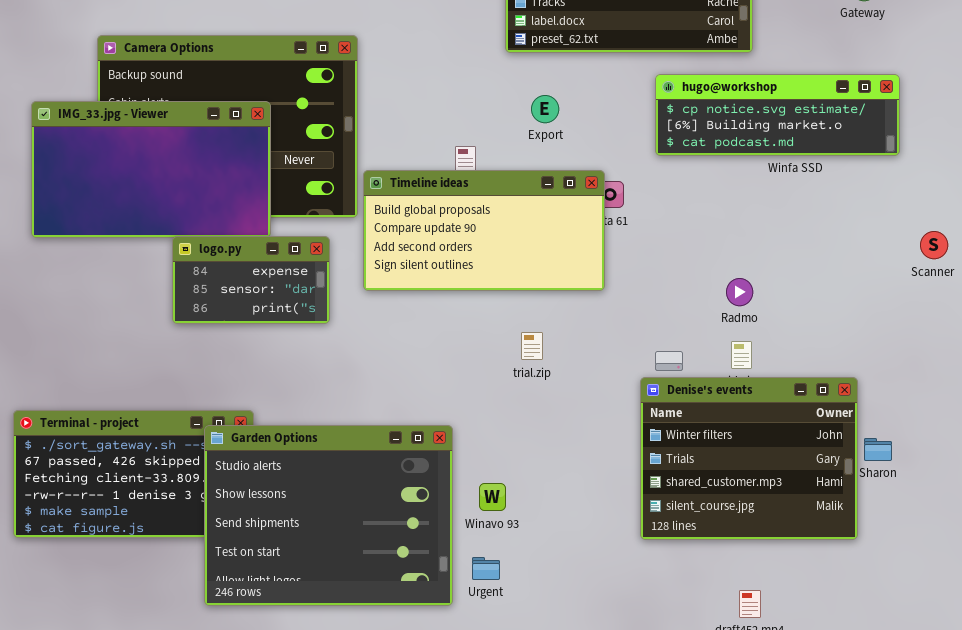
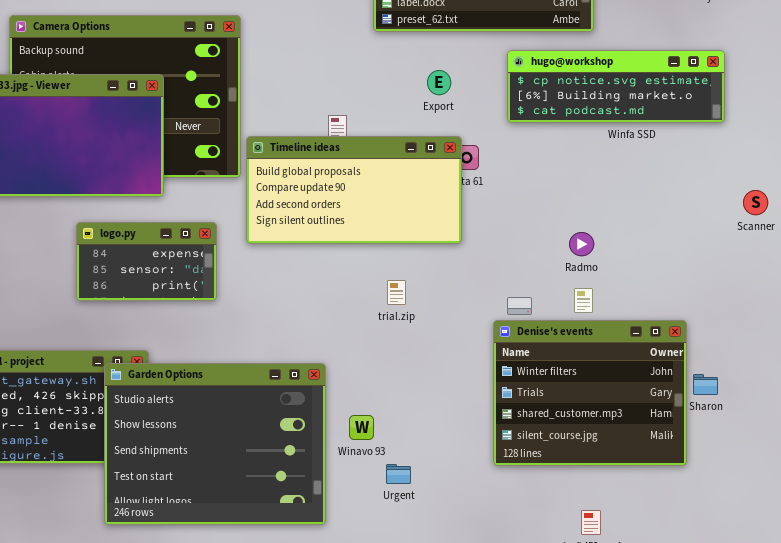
Export: [531,95,559,123] -> [427,70,451,95], moved
logo.py: [172,236,330,324] -> [76,222,217,301], moved
Urgent: [472,557,500,580] -> [386,464,411,484], moved

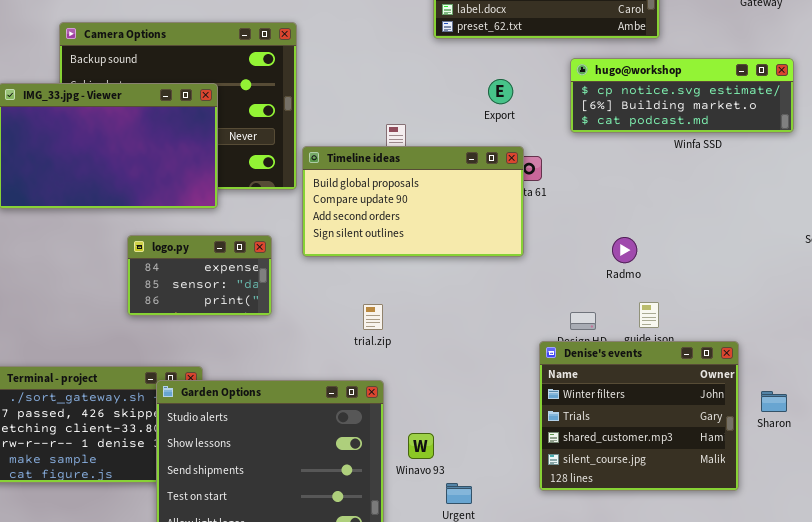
Radmo: [569,232,594,256] -> [612,237,637,263], moved
trial.zip: [387,280,406,305] -> [363,304,383,330], moved
Denise's events: [493,320,687,466] -> [539,341,739,491], moved

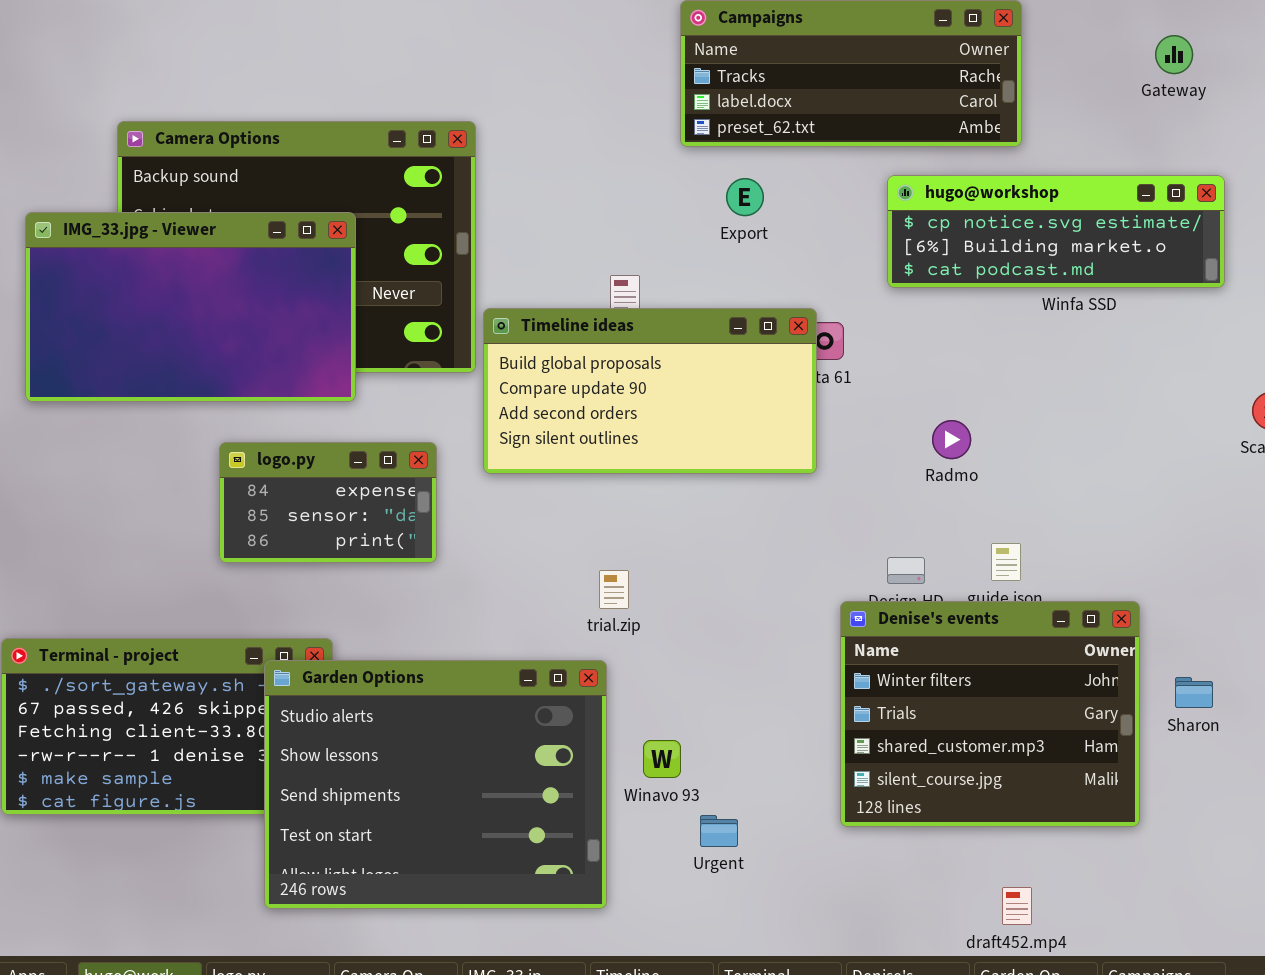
Export: [488,79,513,104] -> [726,178,764,216], moved
Radmo: [612,237,637,263] -> [932,420,971,459], moved
trial.zip: [363,304,383,330] -> [599,570,629,609], moved

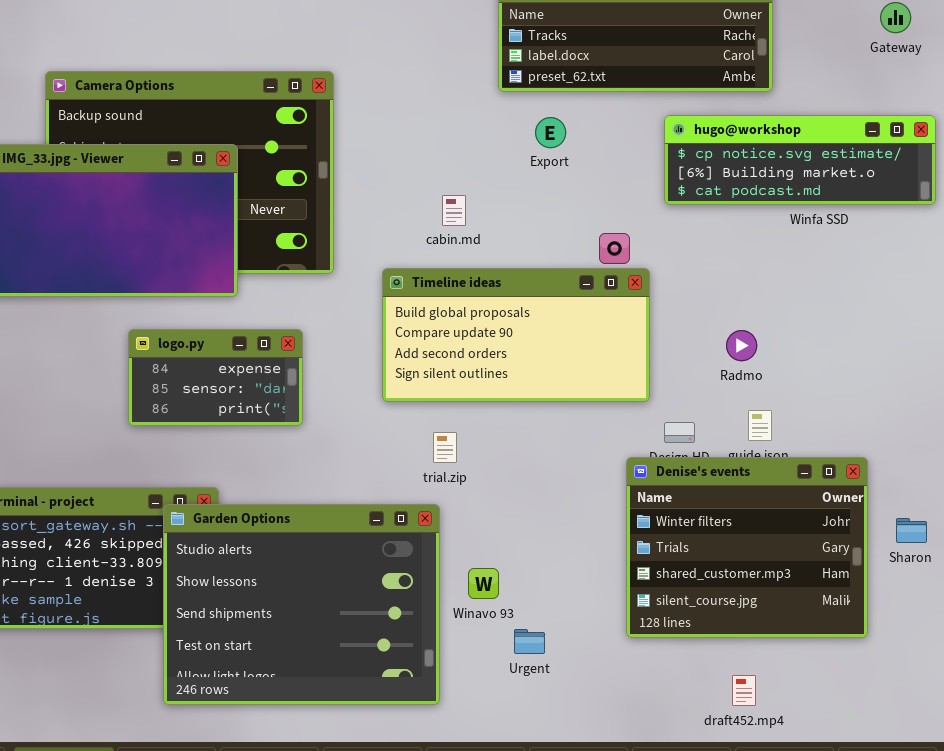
Timeline ideas: [483,308,817,474] -> [382,268,650,402], moved
Radmo: [932,420,971,459] -> [726,330,757,361], moved
draft452.mp4: [1002,887,1032,925] -> [732,675,756,706], moved

